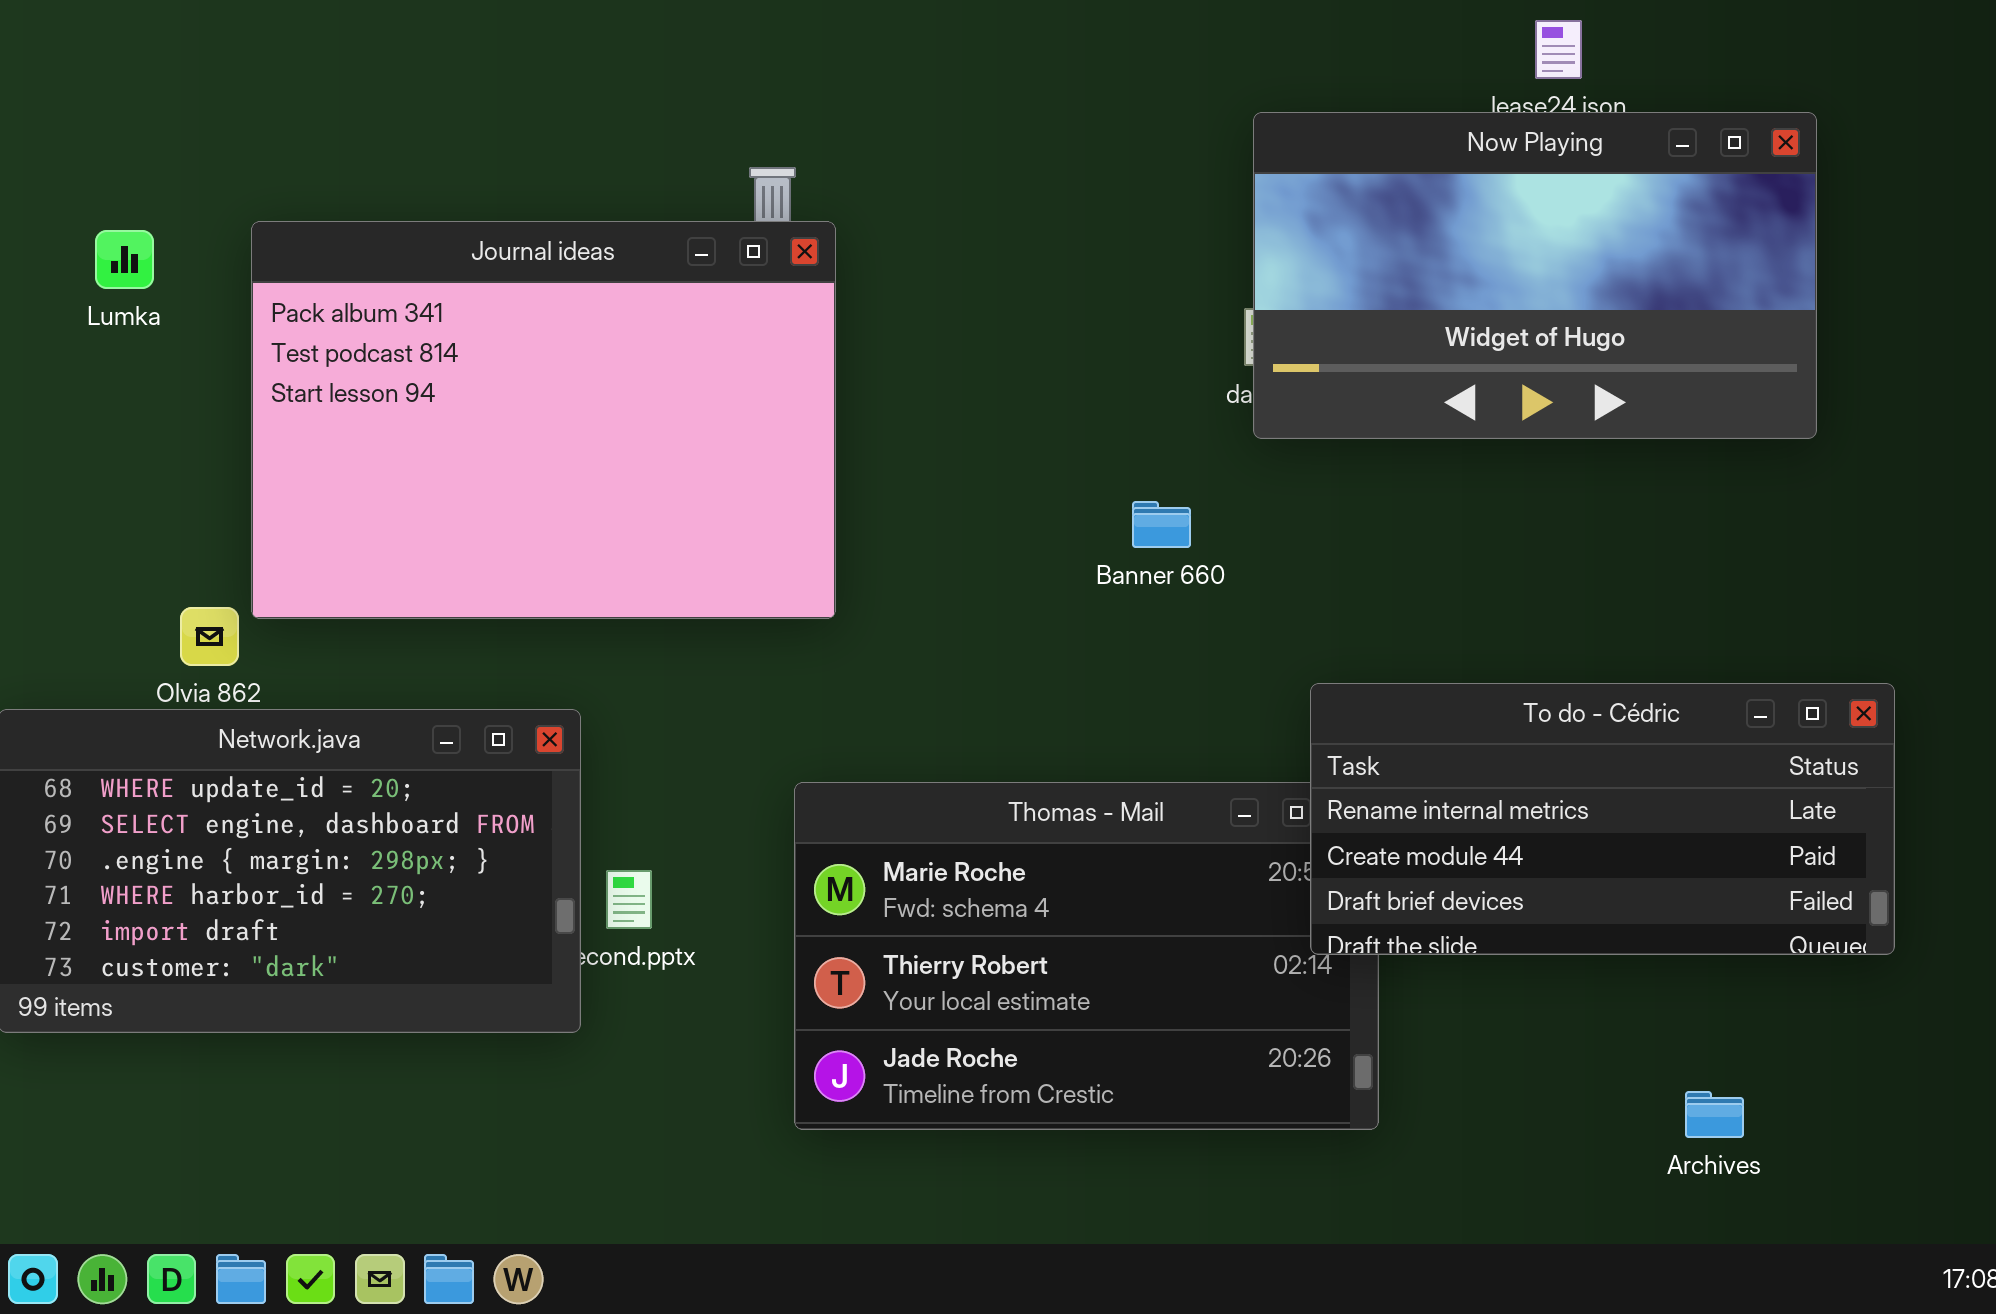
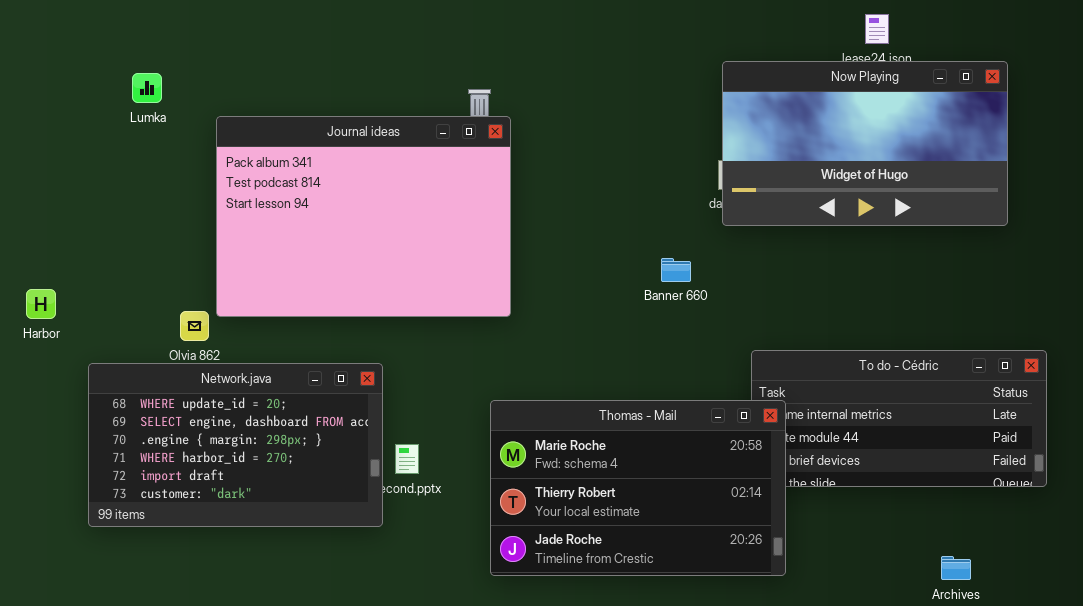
Lumka: [95,230,154,289] -> [132,73,162,103], moved
Thomas - Mail: [794,782,1379,1130] -> [490,400,786,576], raised

